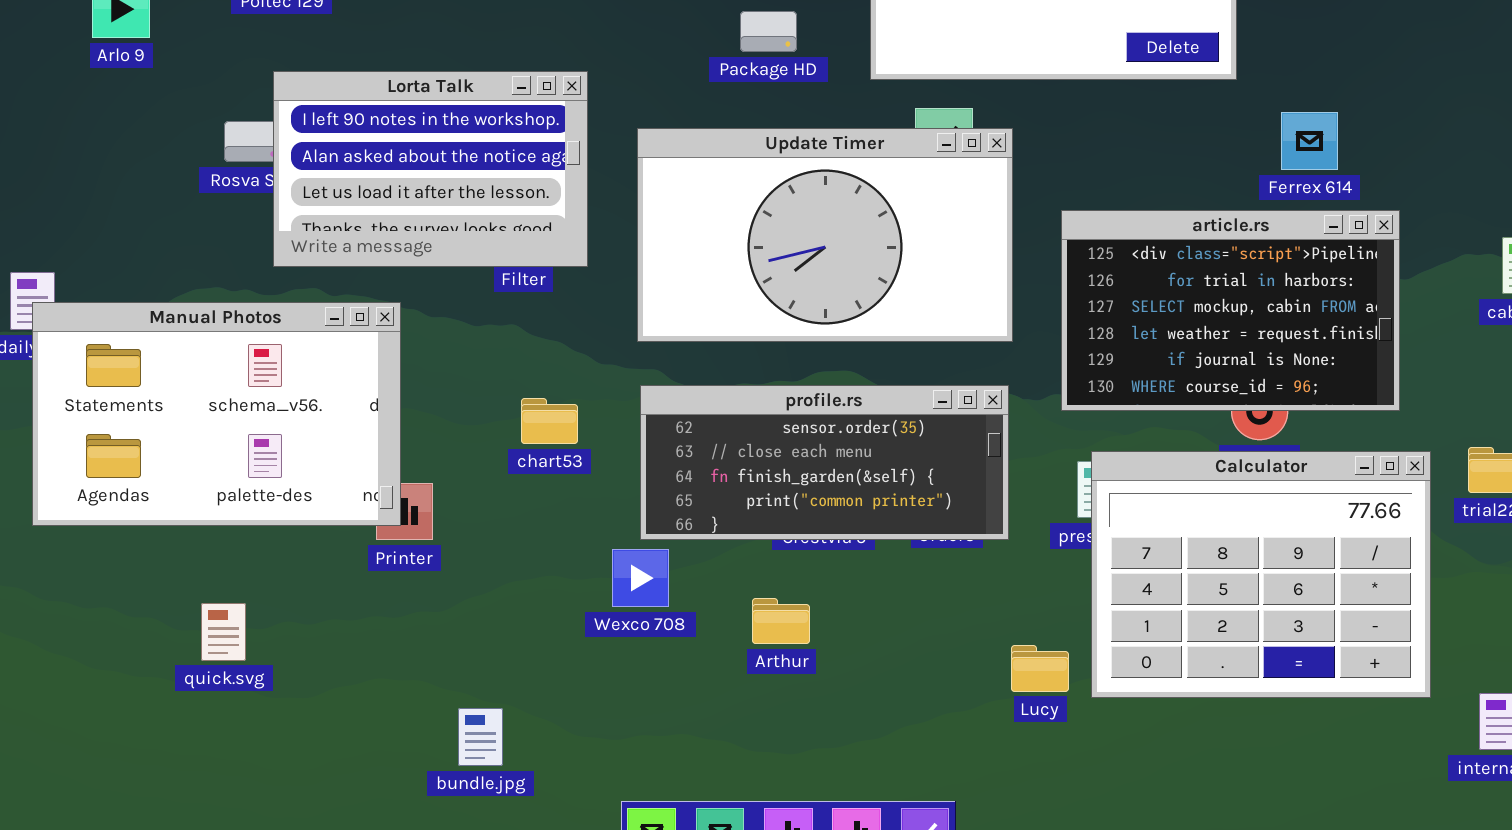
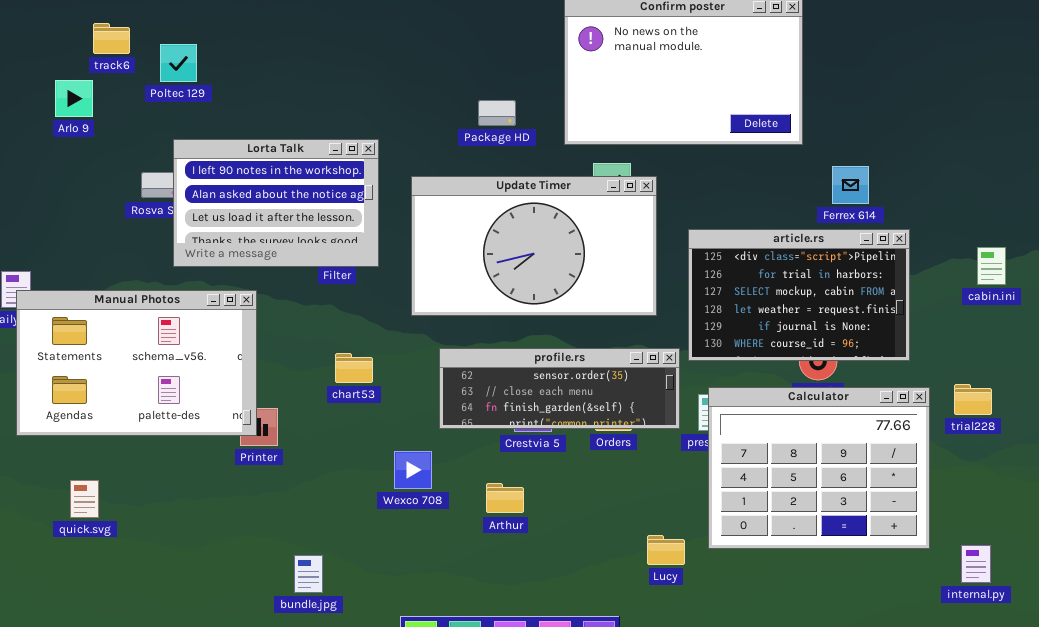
profile.rs: [640,385,1009,540] -> [439,348,680,429], moved, resized
quick.svg: [201,603,246,661] -> [70,480,99,518], moved
Lucy: [1011,645,1069,692] -> [647,535,685,565], moved

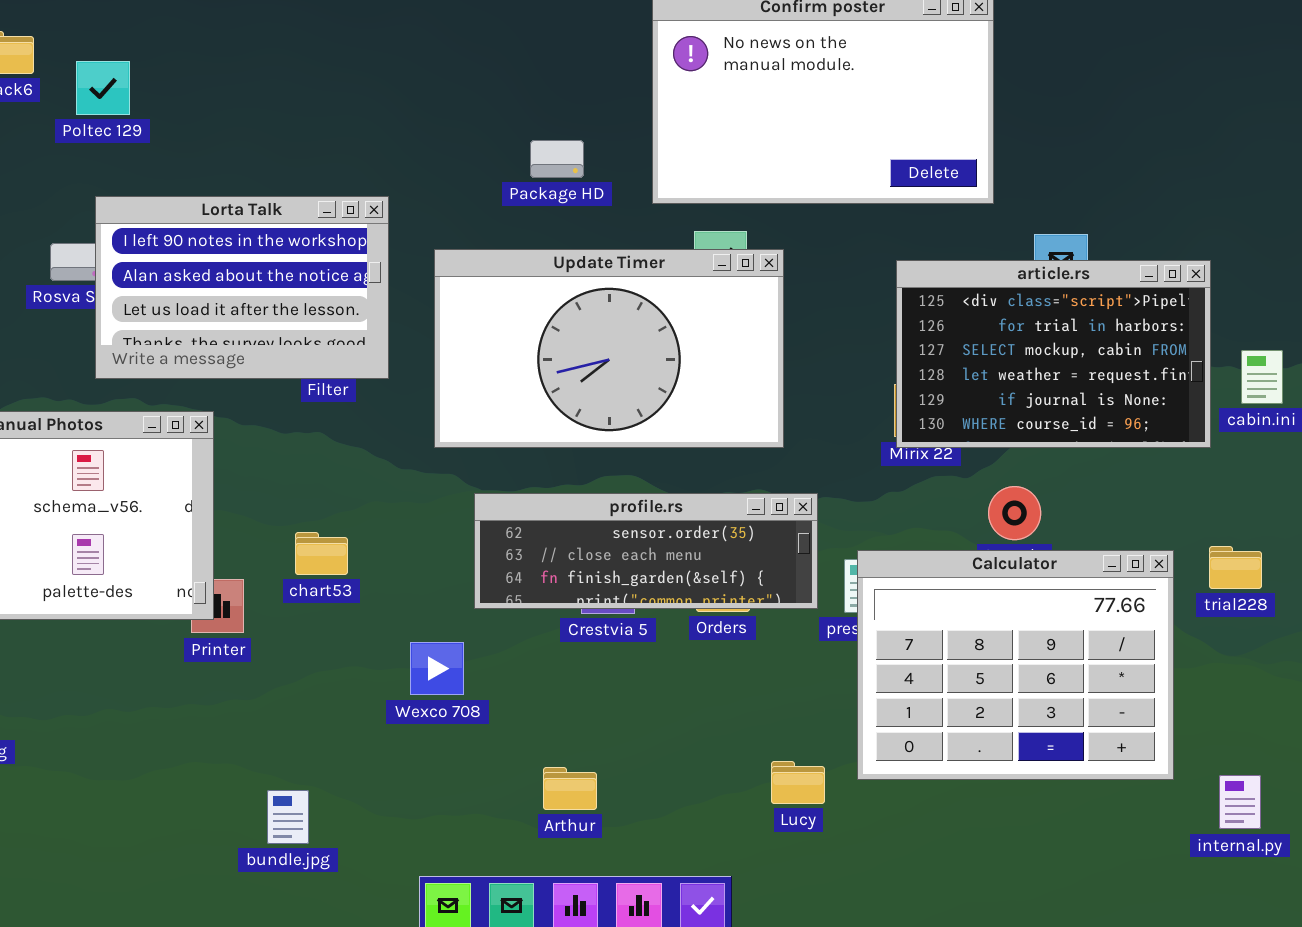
article.rs: [688,229,910,361] -> [896,260,1211,448], moved
chart53: [335,353,373,383] -> [295,532,348,575], moved
Arthur: [486,483,524,513] -> [543,767,597,810], moved

